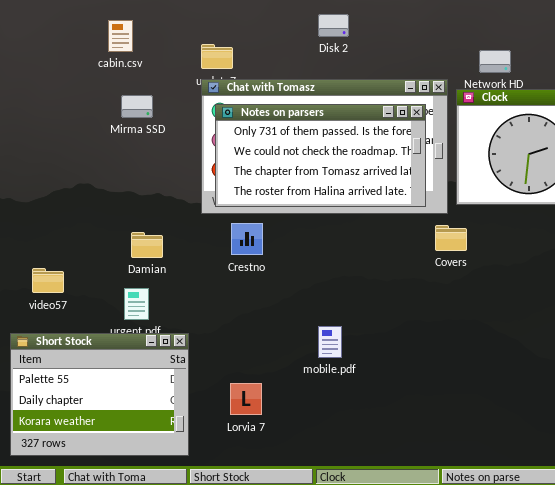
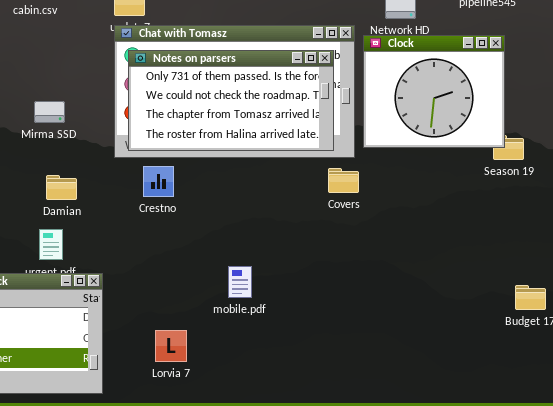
Mirma SSD: [121,95,153,118] -> [34,101,65,123], moved
Covers: [435,225,467,251] -> [328,168,359,193], moved
Lorvia 7: [230,383,262,415] -> [155,330,187,362], moved

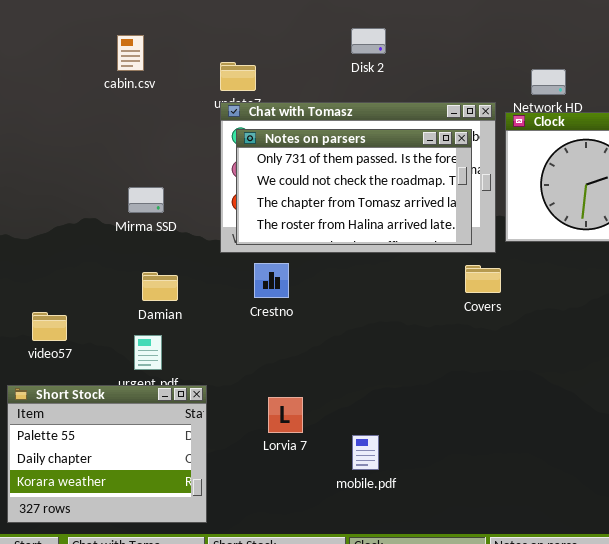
mobile.pdf: [228,266,252,298] -> [352,435,379,470], moved
Lorvia 7: [155,330,187,362] -> [268,397,303,433], moved

